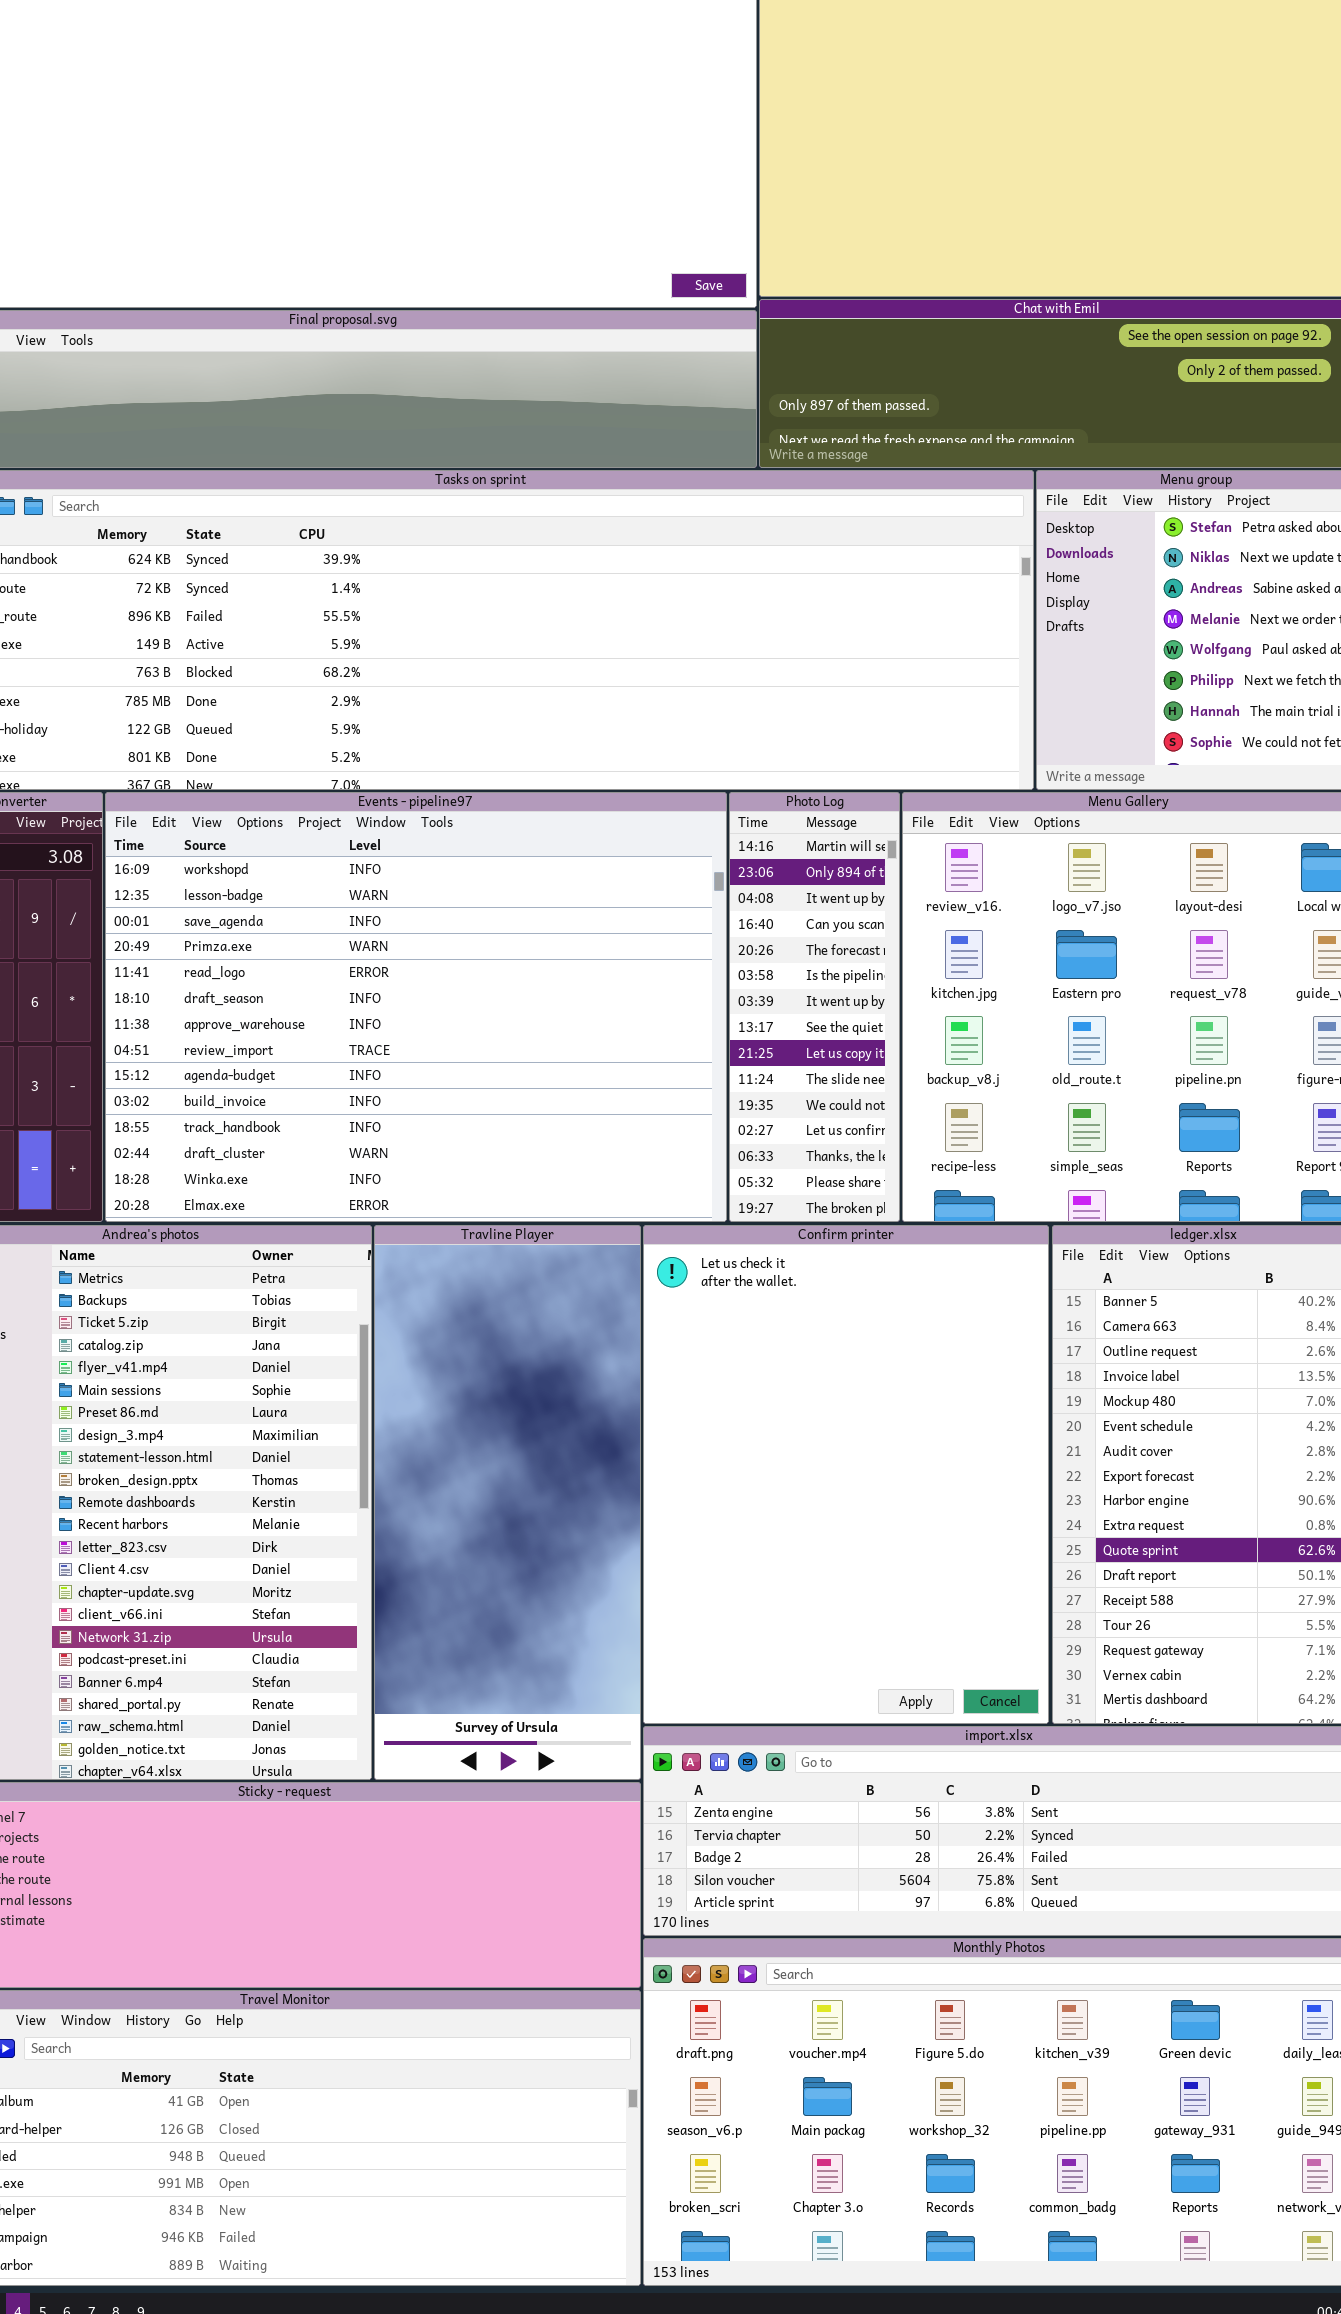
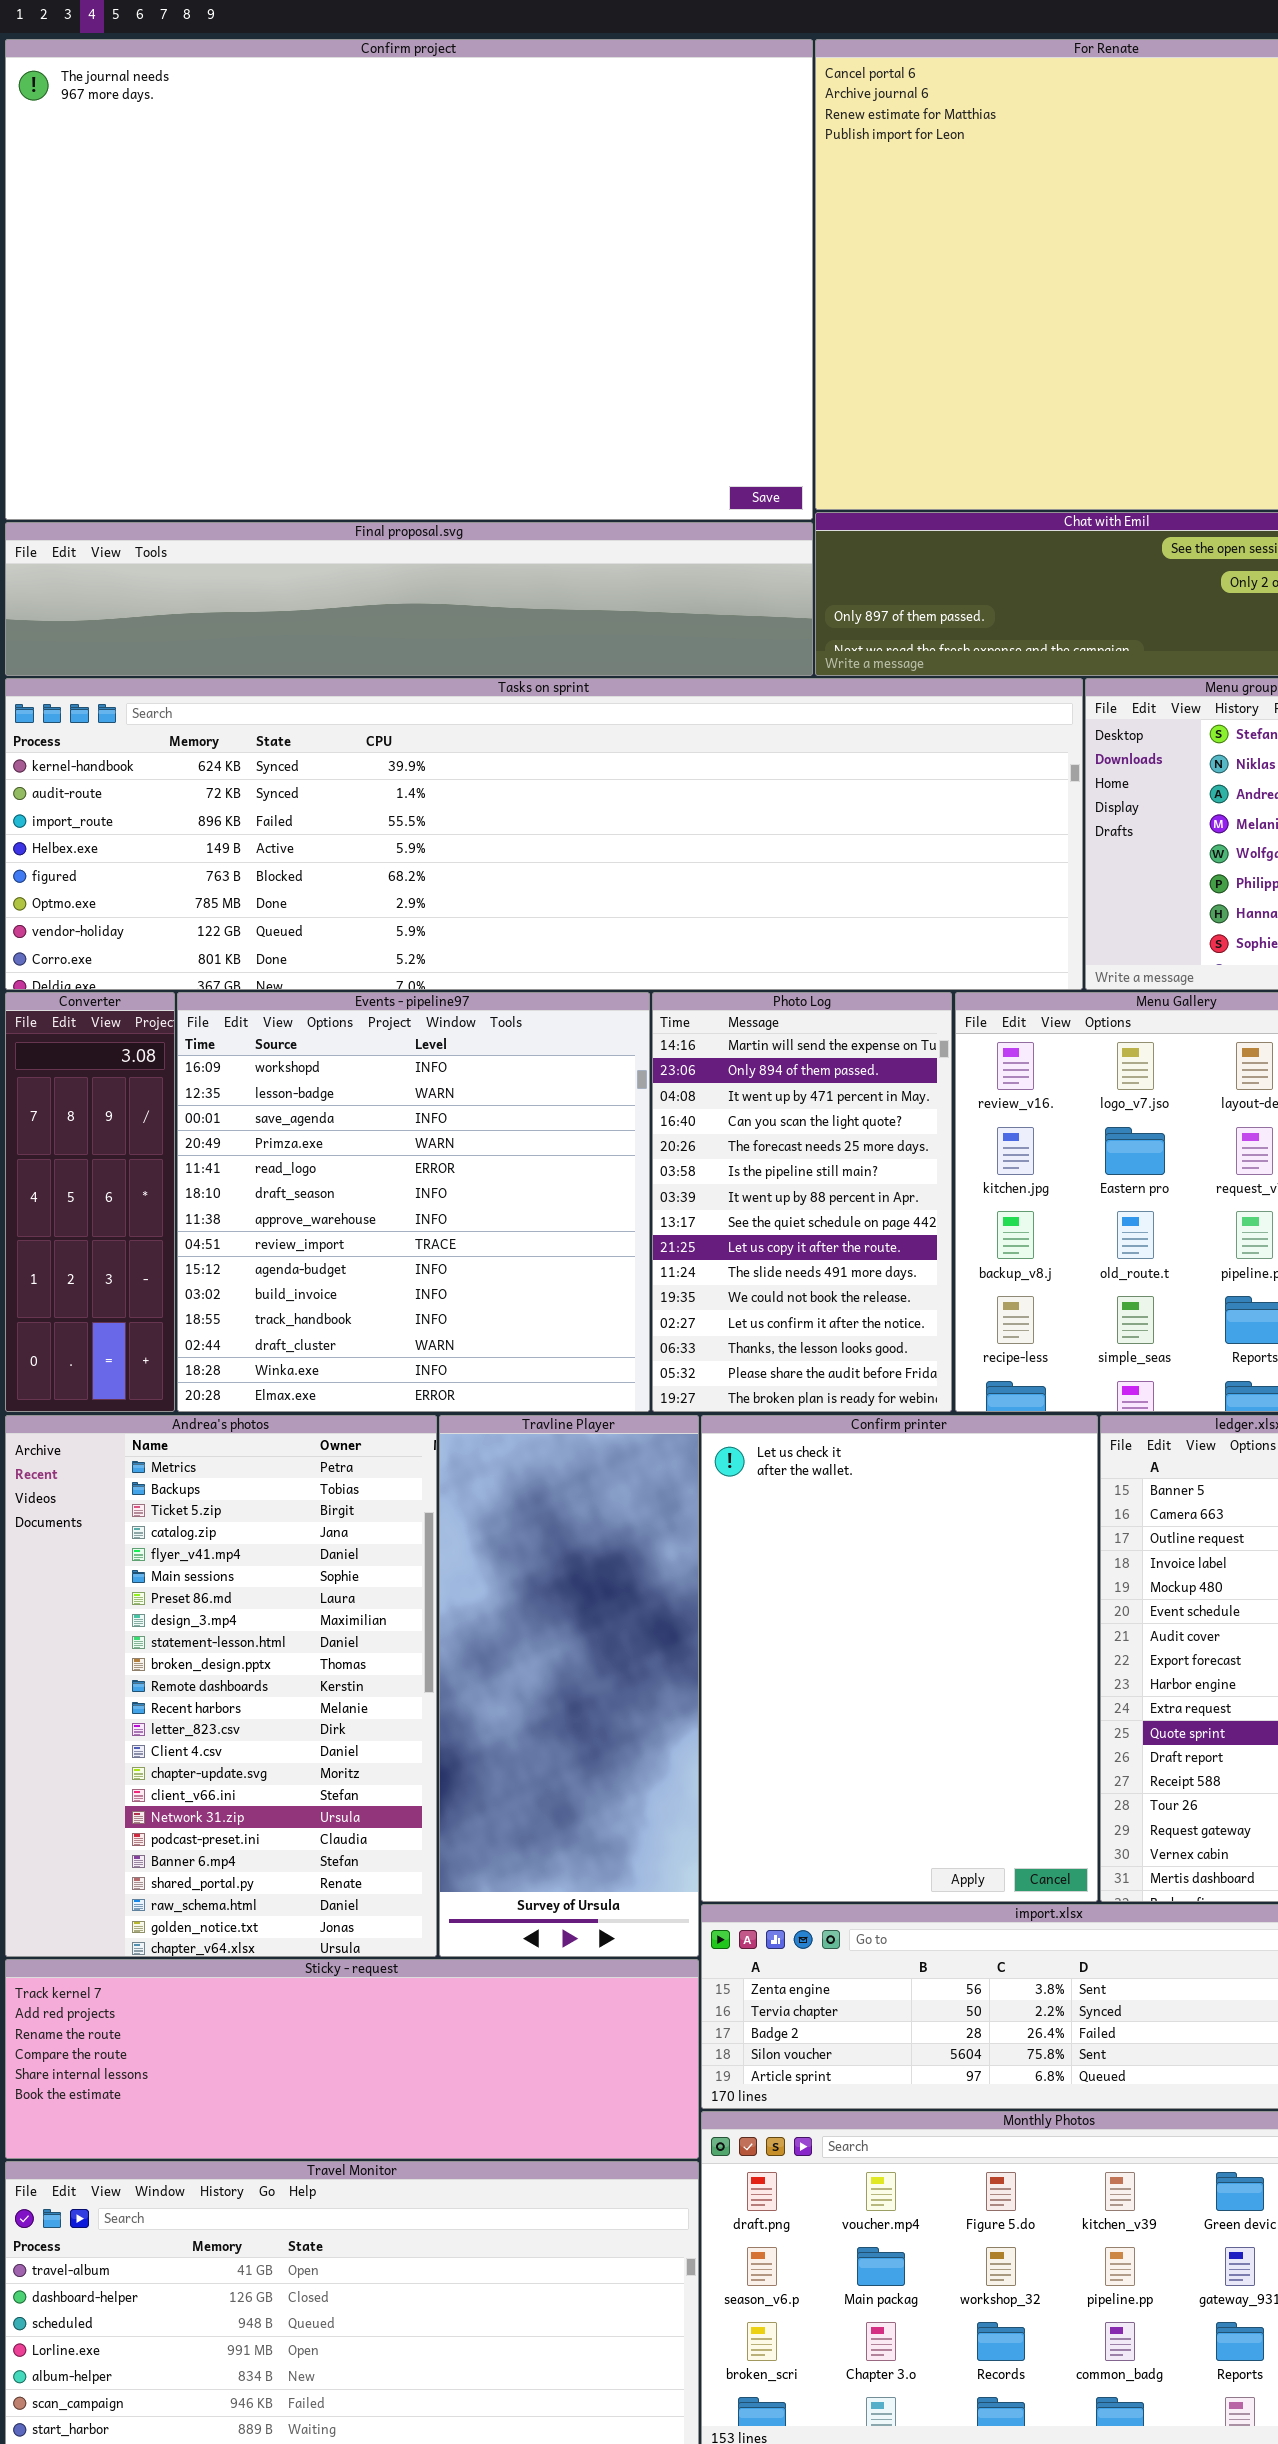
Events - pipeline97: [105,792,727,1222] -> [177,992,650,1412], resized
Photo Log: [729,792,900,1222] -> [652,992,952,1412], resized

